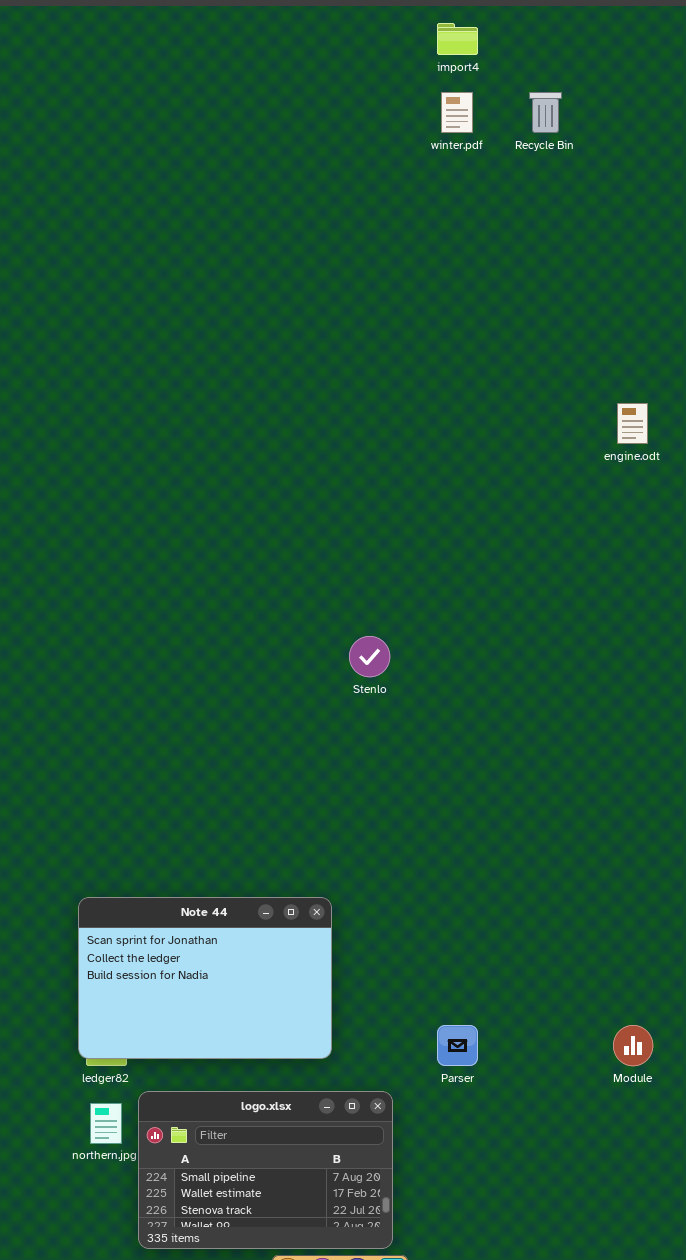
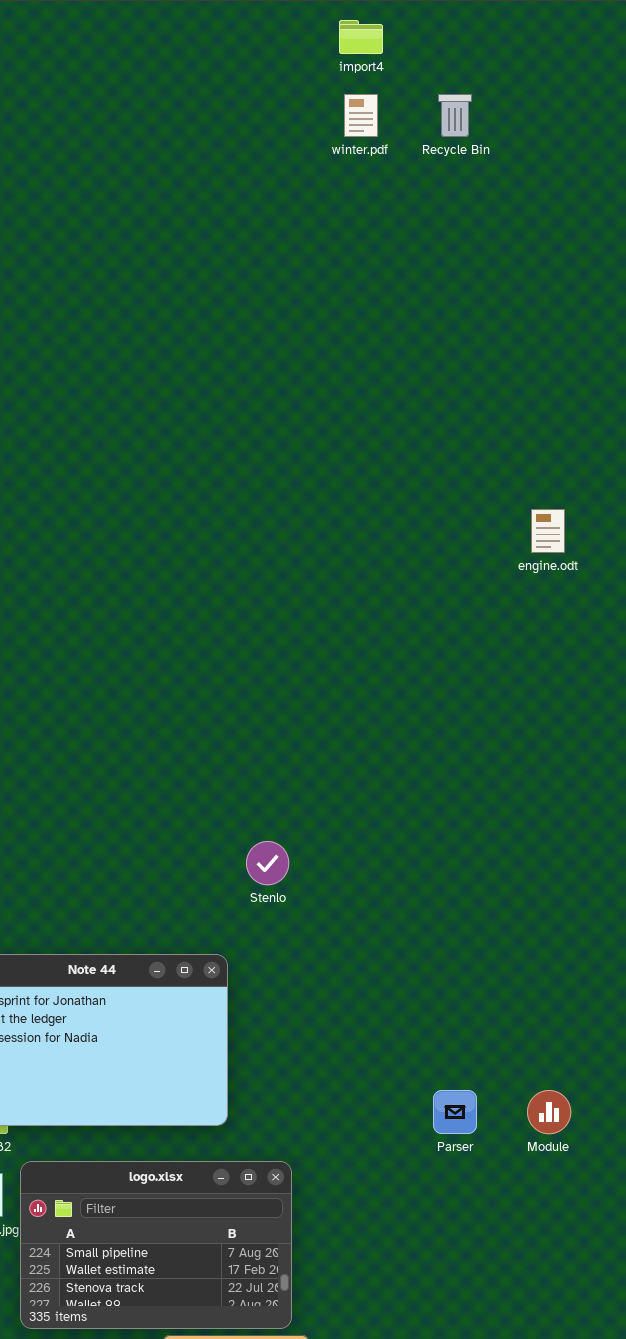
engine.odt: [617,403,648,444] -> [531,509,565,553], moved
Stenlo: [349,636,390,677] -> [246,841,289,885], moved
Parser: [437,1025,478,1066] -> [433,1090,477,1134], moved

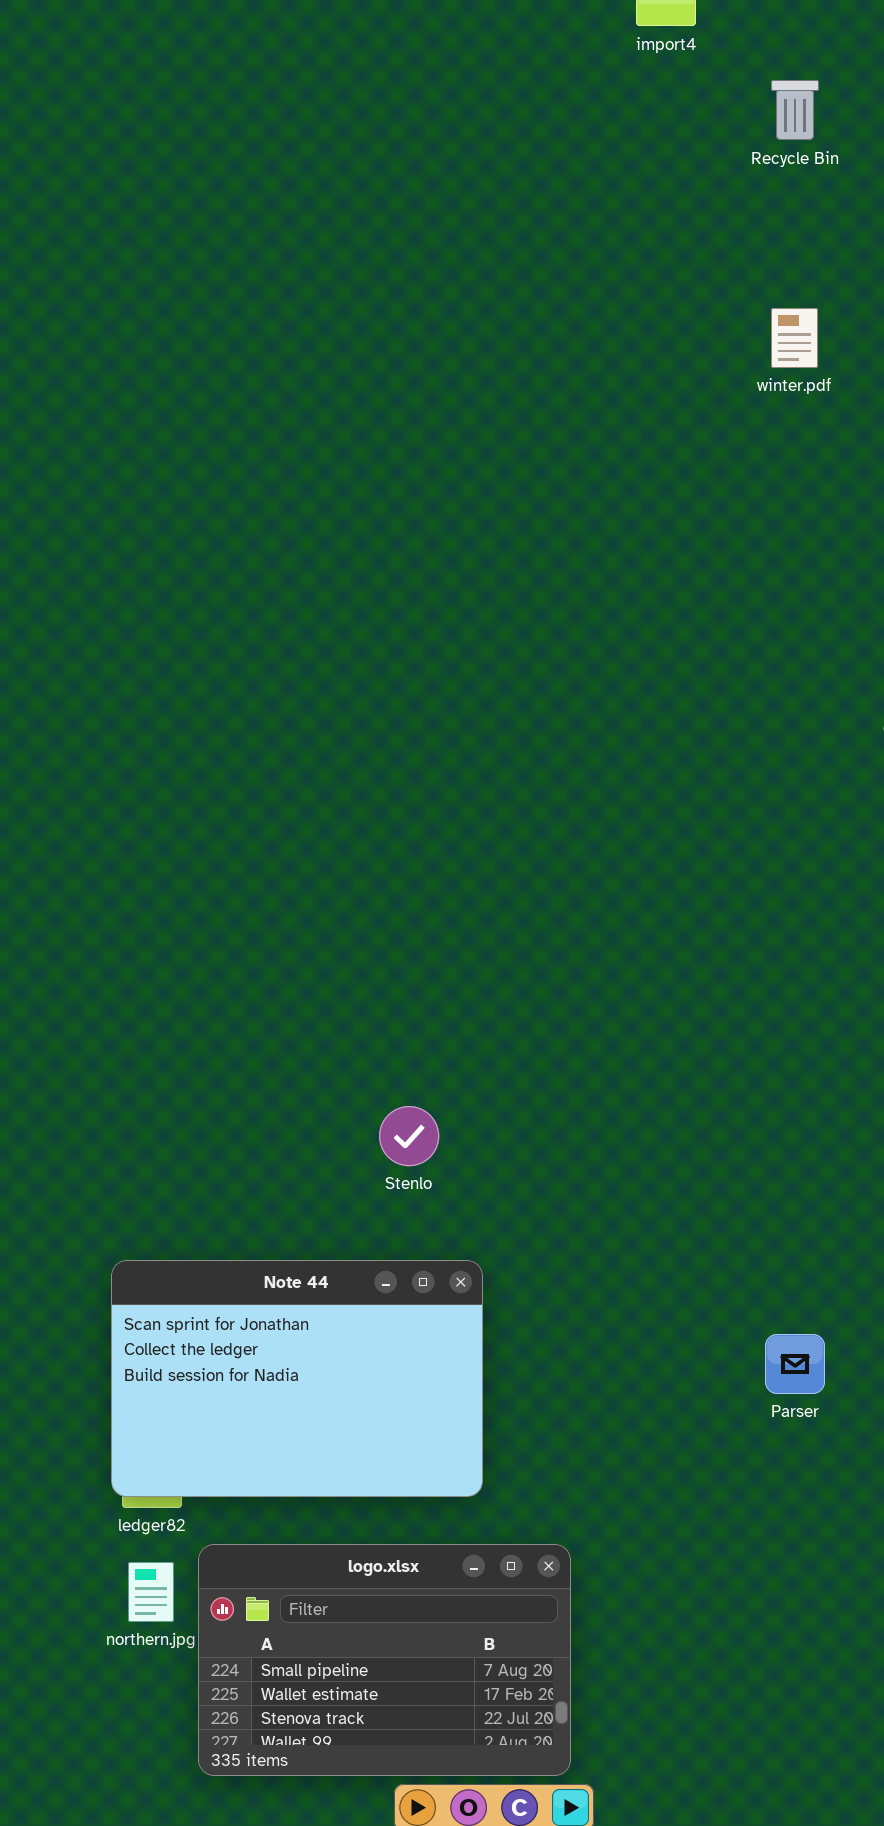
winter.pdf: [344,94,378,137] -> [771,308,818,368], moved
Stenlo: [246,841,289,885] -> [379,1106,439,1166], moved
Parser: [433,1090,477,1134] -> [765,1334,825,1394], moved

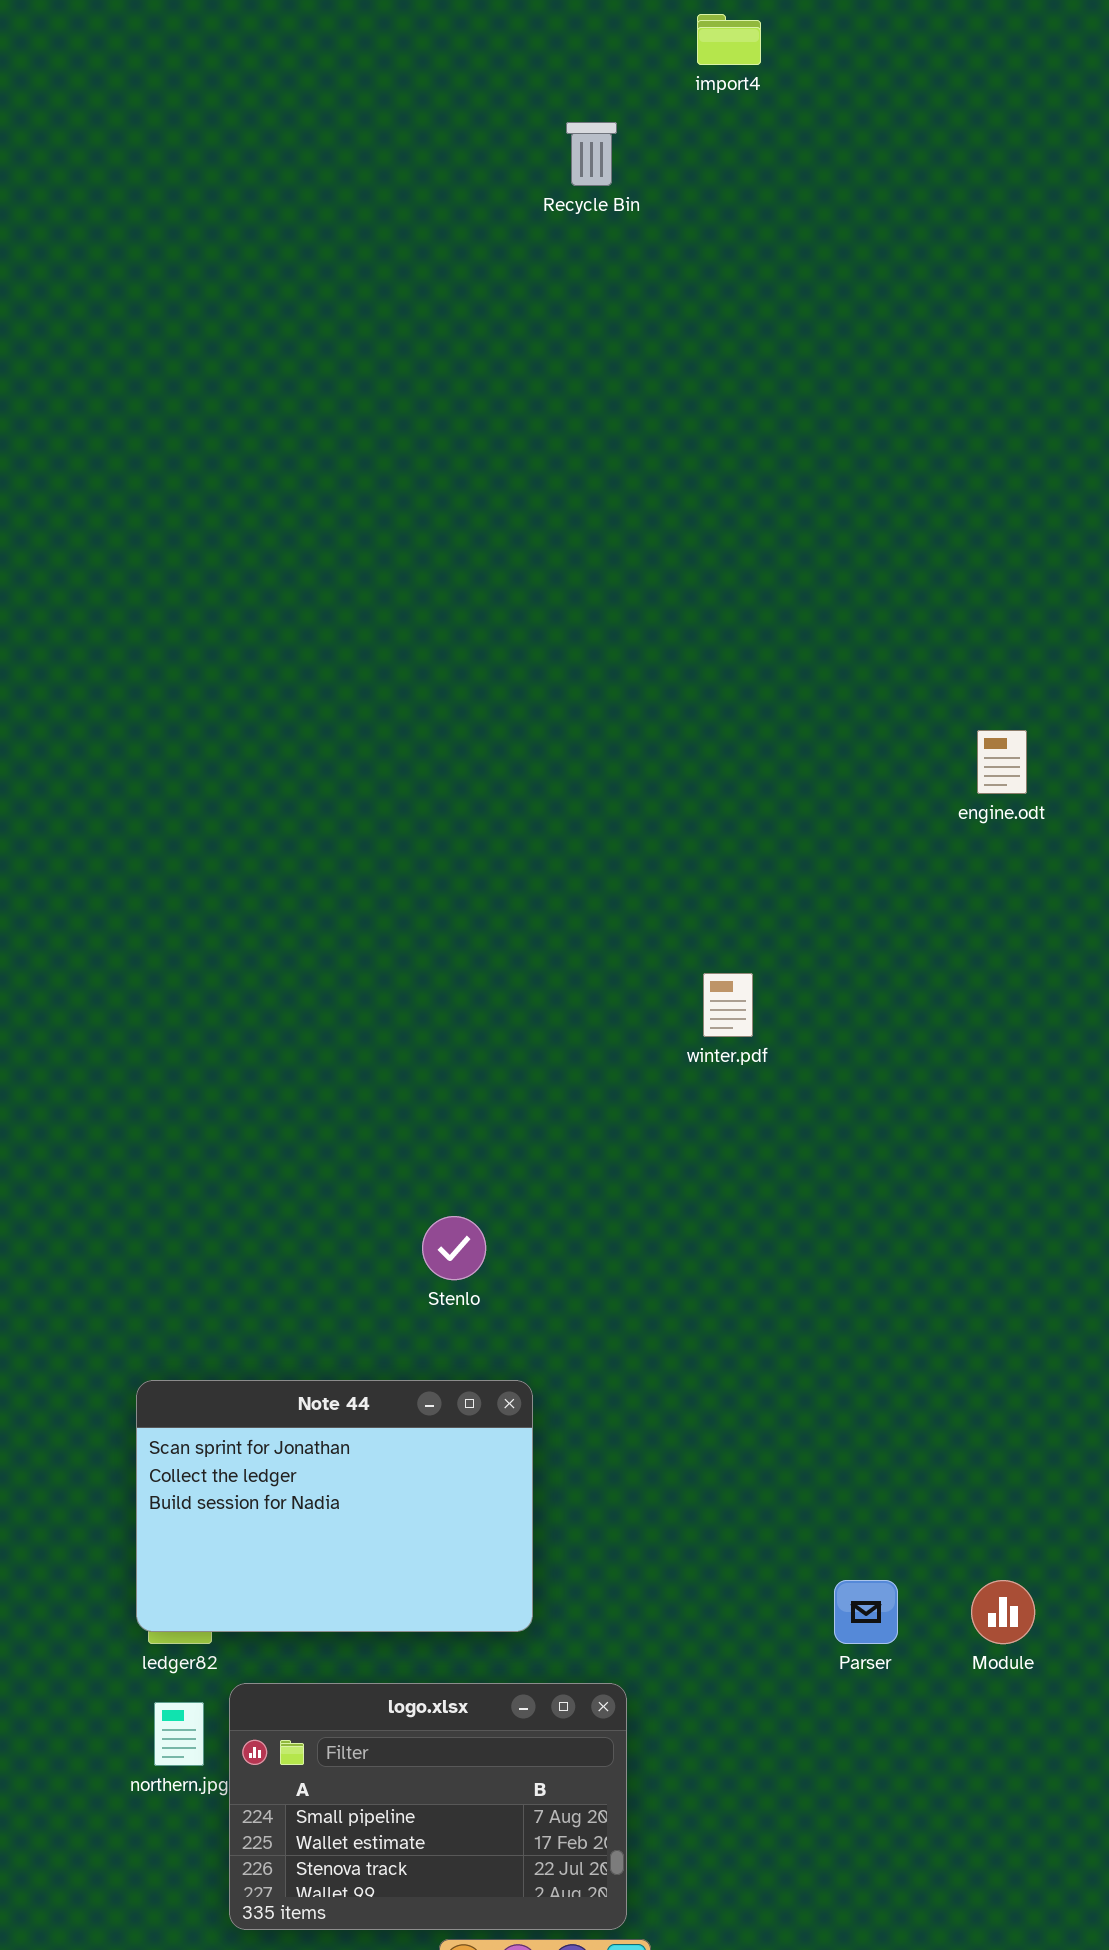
Recycle Bin: [771,80,819,140] -> [566,122,617,186], moved
winter.pdf: [771,308,818,368] -> [703,973,753,1037], moved
Parser: [765,1334,825,1394] -> [834,1580,898,1644], moved

